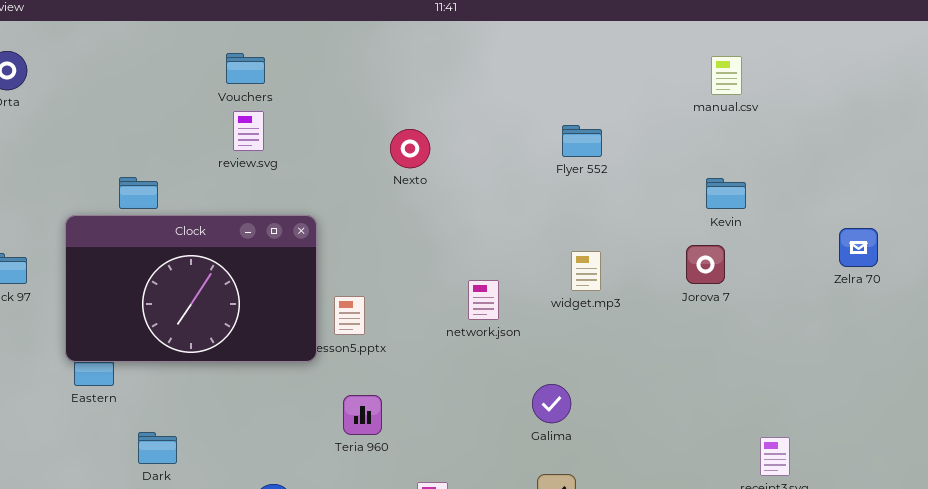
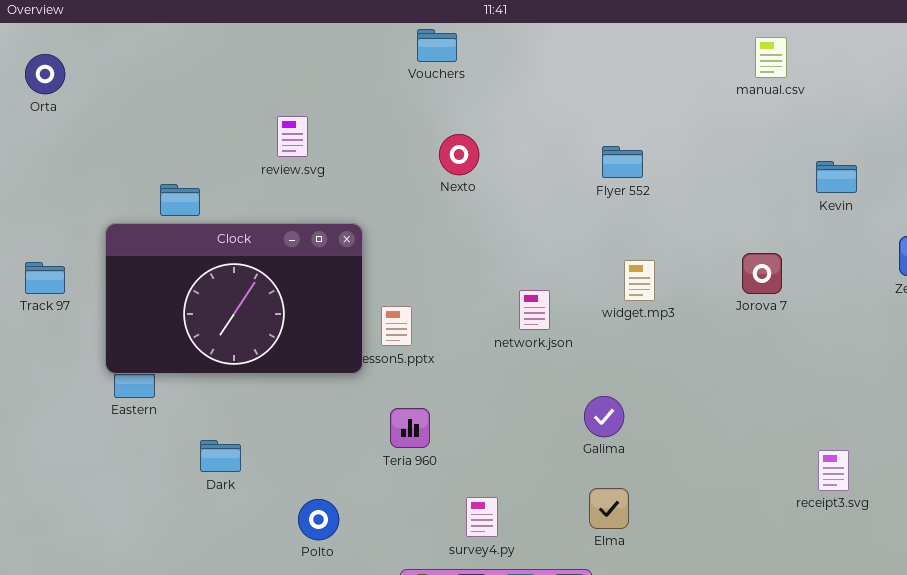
Vouchers: [226,53,265,84] -> [417,29,457,62], moved
manual.csv: [711,56,742,95] -> [755,37,787,78], moved
Flyer 552: [562,125,602,157] -> [602,146,643,178], moved
Kevin: [706,178,746,209] -> [816,161,857,193], moved
Dark: [138,432,177,464] -> [200,440,241,472], moved

